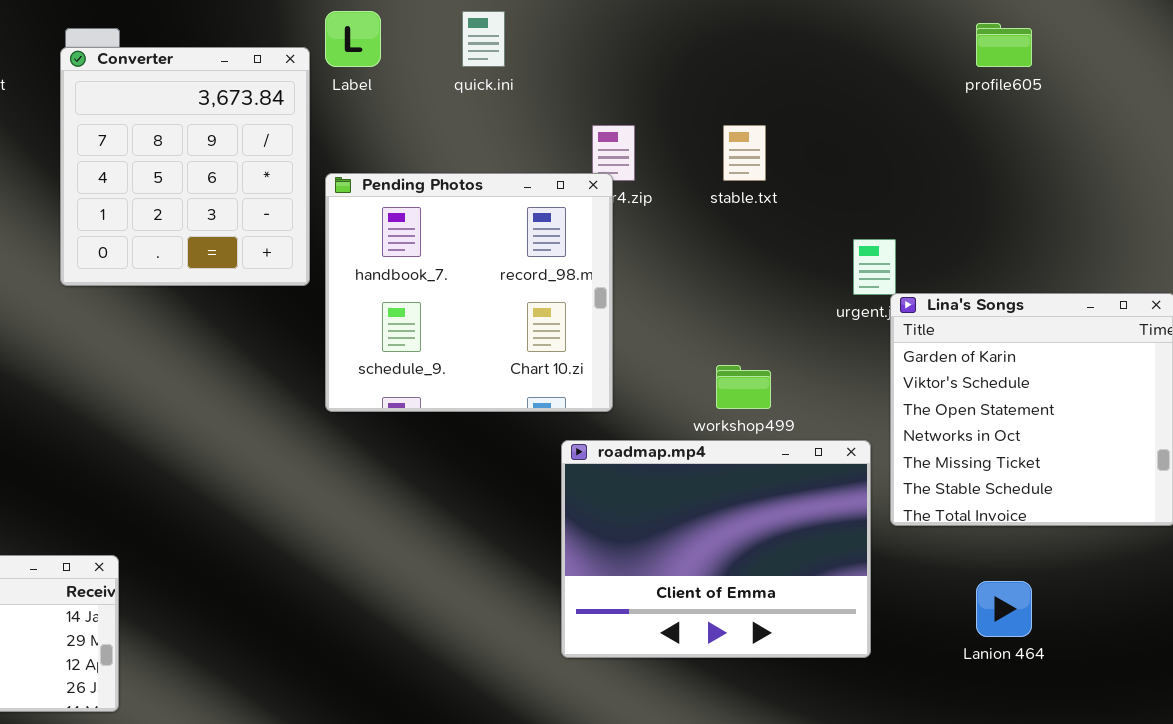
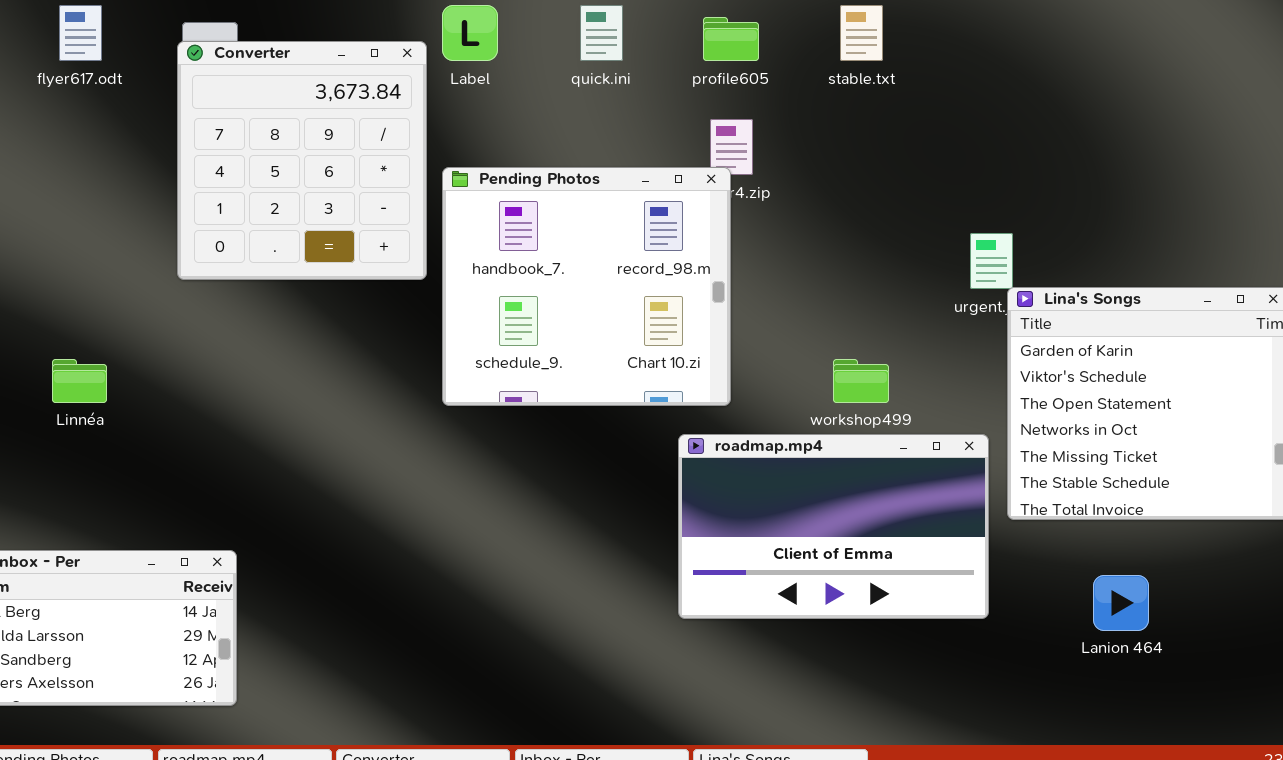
profile605: [976,23,1032,67] -> [703,17,759,61], moved
stable.txt: [723,125,766,181] -> [840,5,883,61], moved
roadmap.mp4: [561,440,871,658] -> [678,434,989,619], resized

